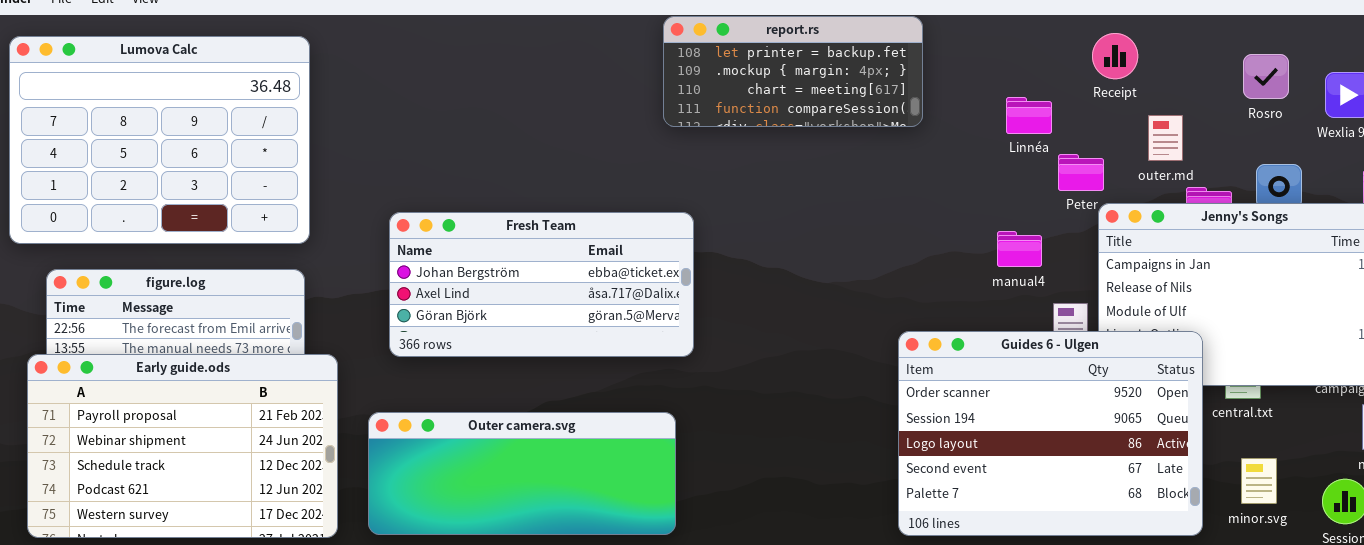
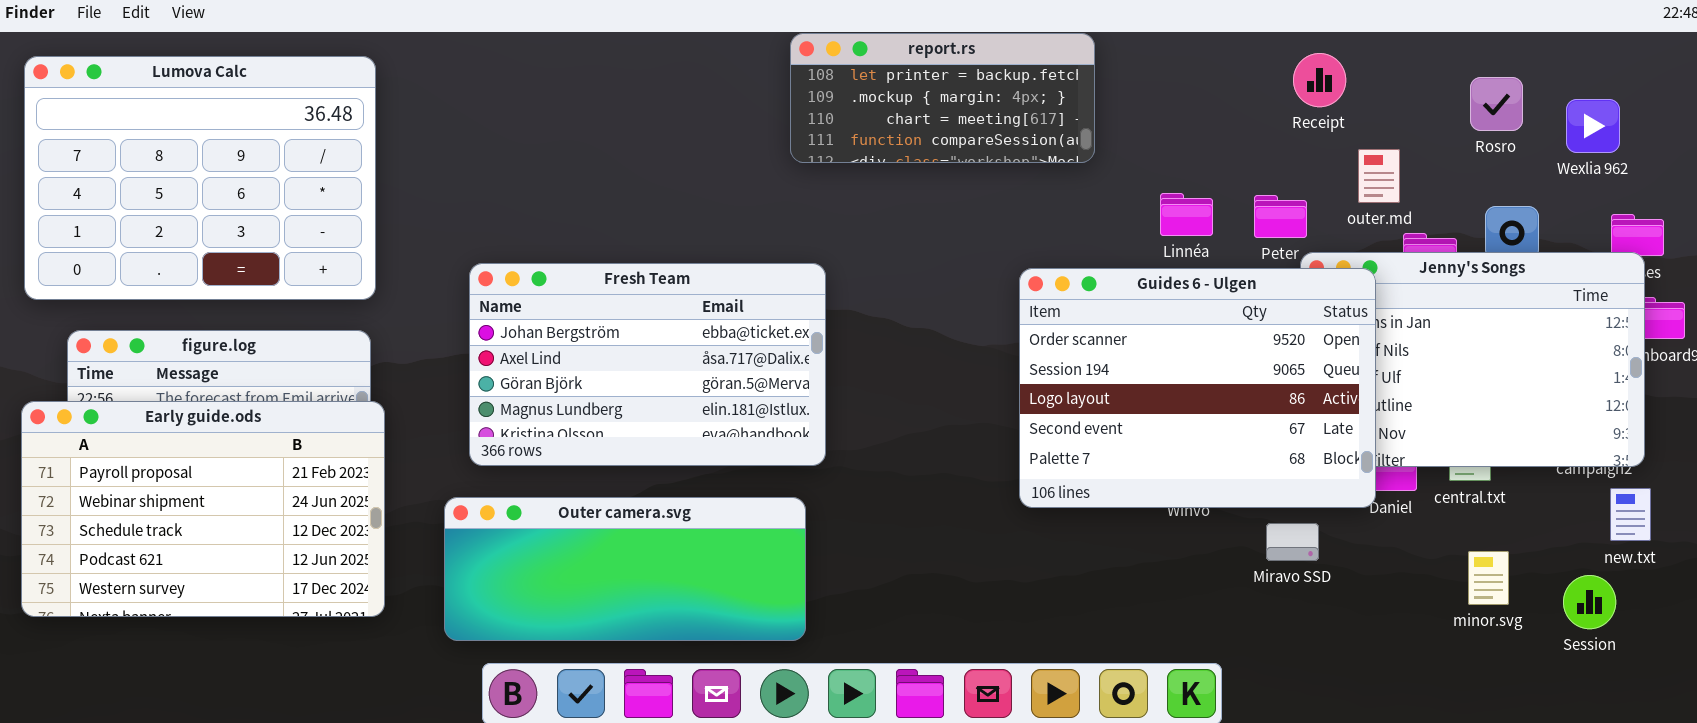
Linnéa: [1006,97,1052,134] -> [1160,193,1213,236], moved
Fresh Team: [389,212,694,357] -> [469,263,826,466], resized
Guides 6 - Ulgen: [898,331,1203,536] -> [1019,268,1376,508], moved
Early guide.ods: [27,354,338,538] -> [21,401,385,617], moved

